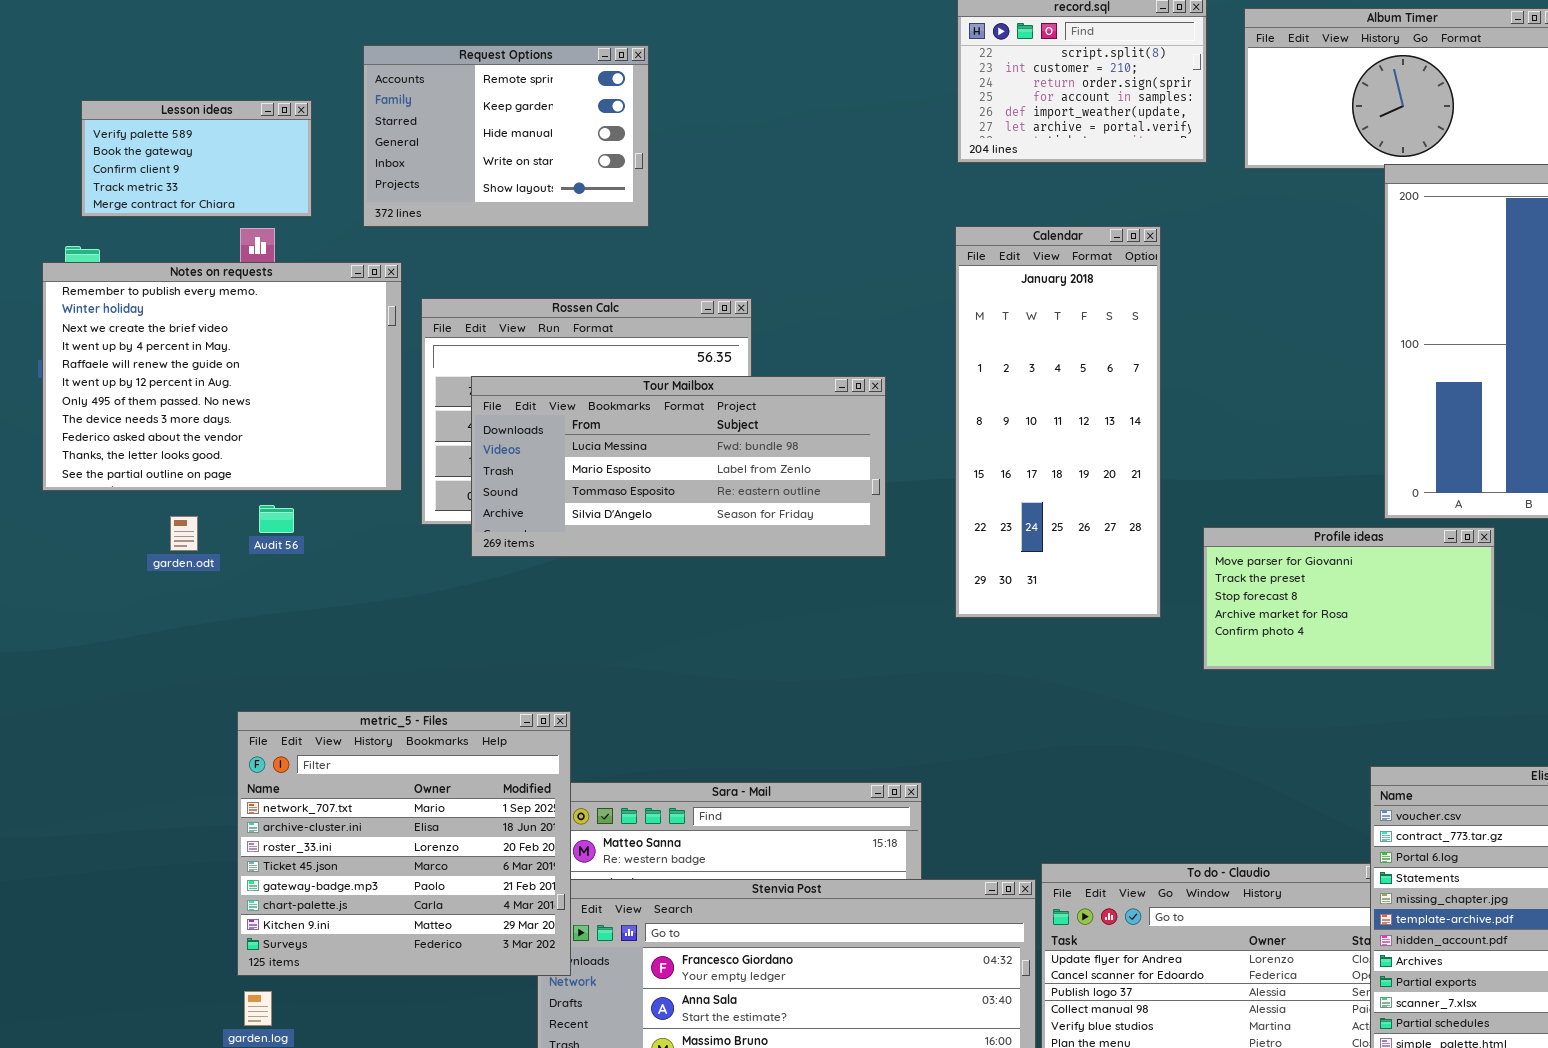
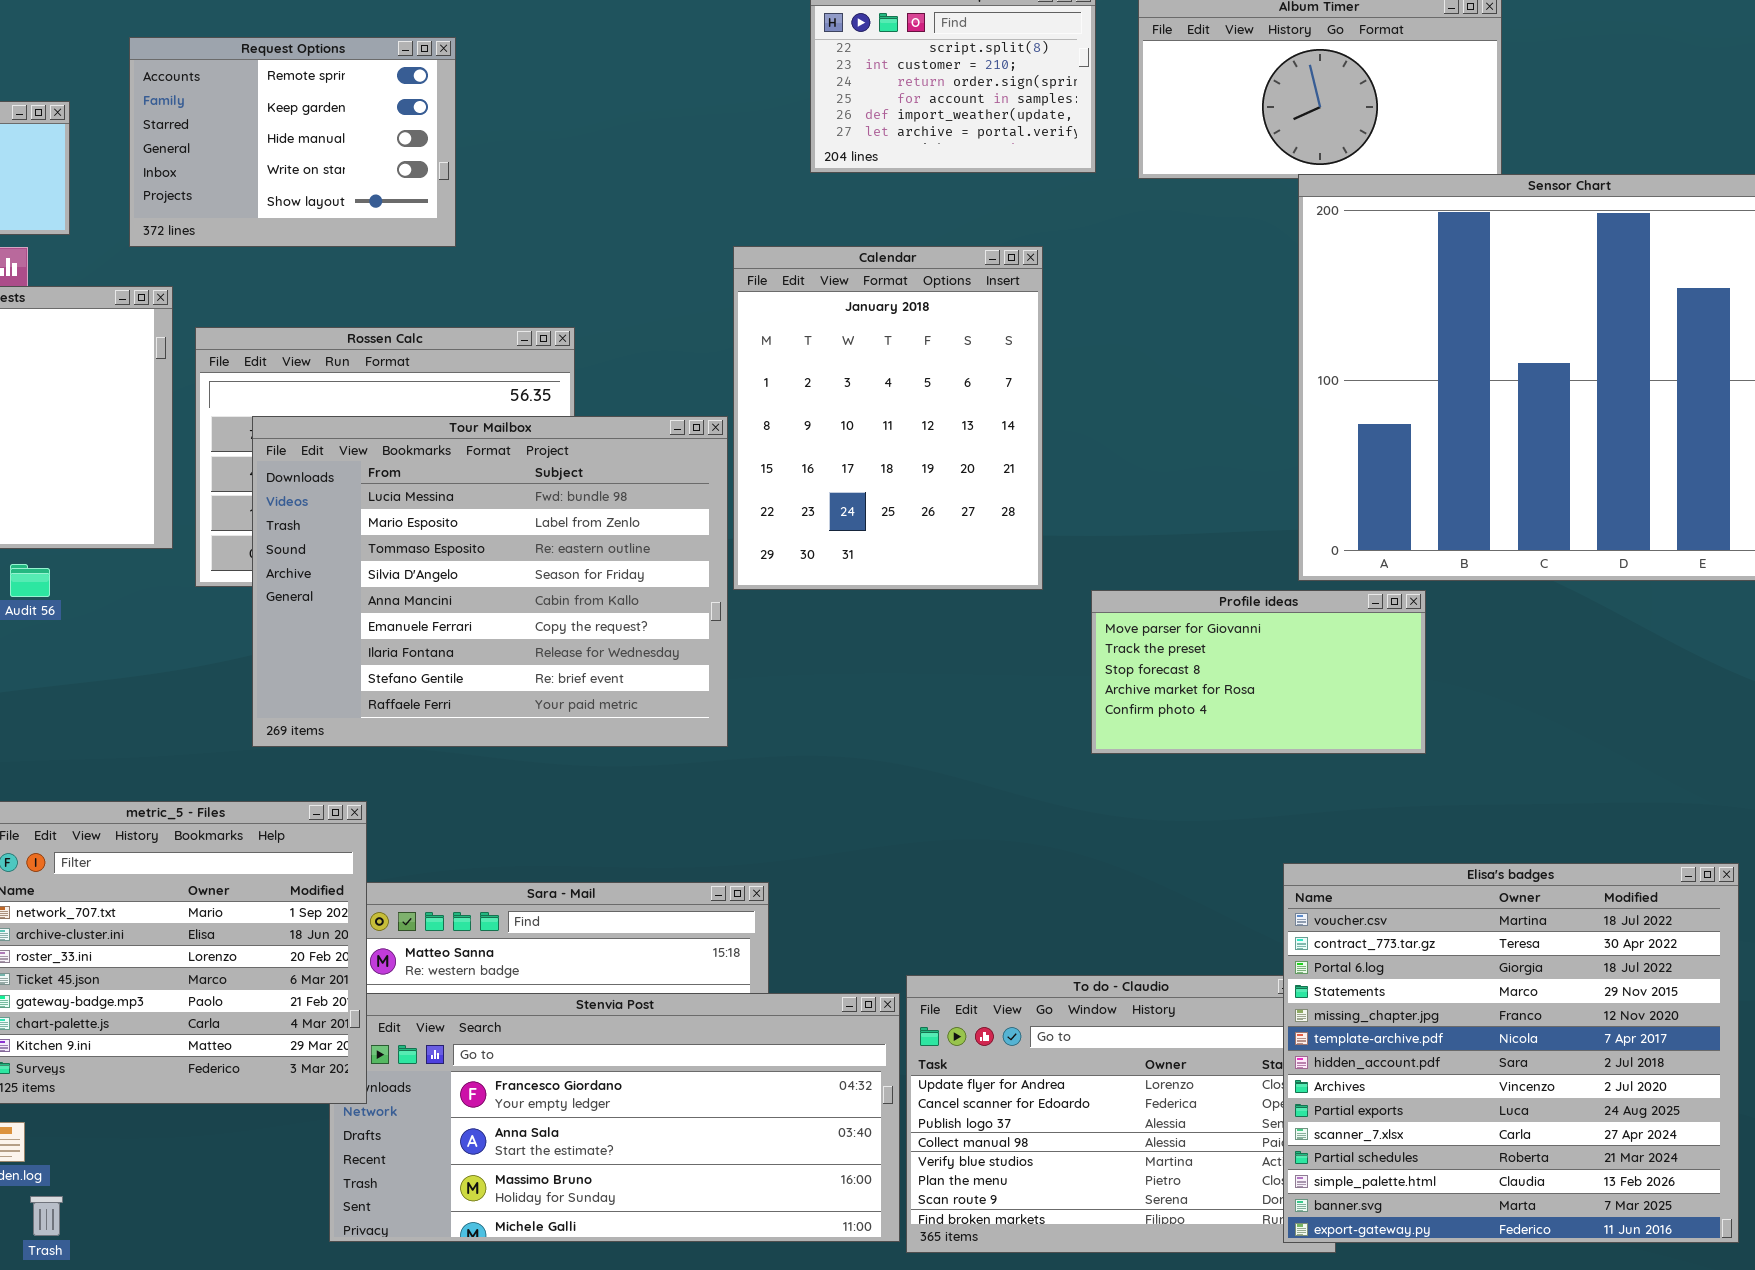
Calendar: [955,226,1161,618] -> [733,246,1043,590], resized
Tour Mailbox: [471,376,886,557] -> [252,416,728,747], resized

